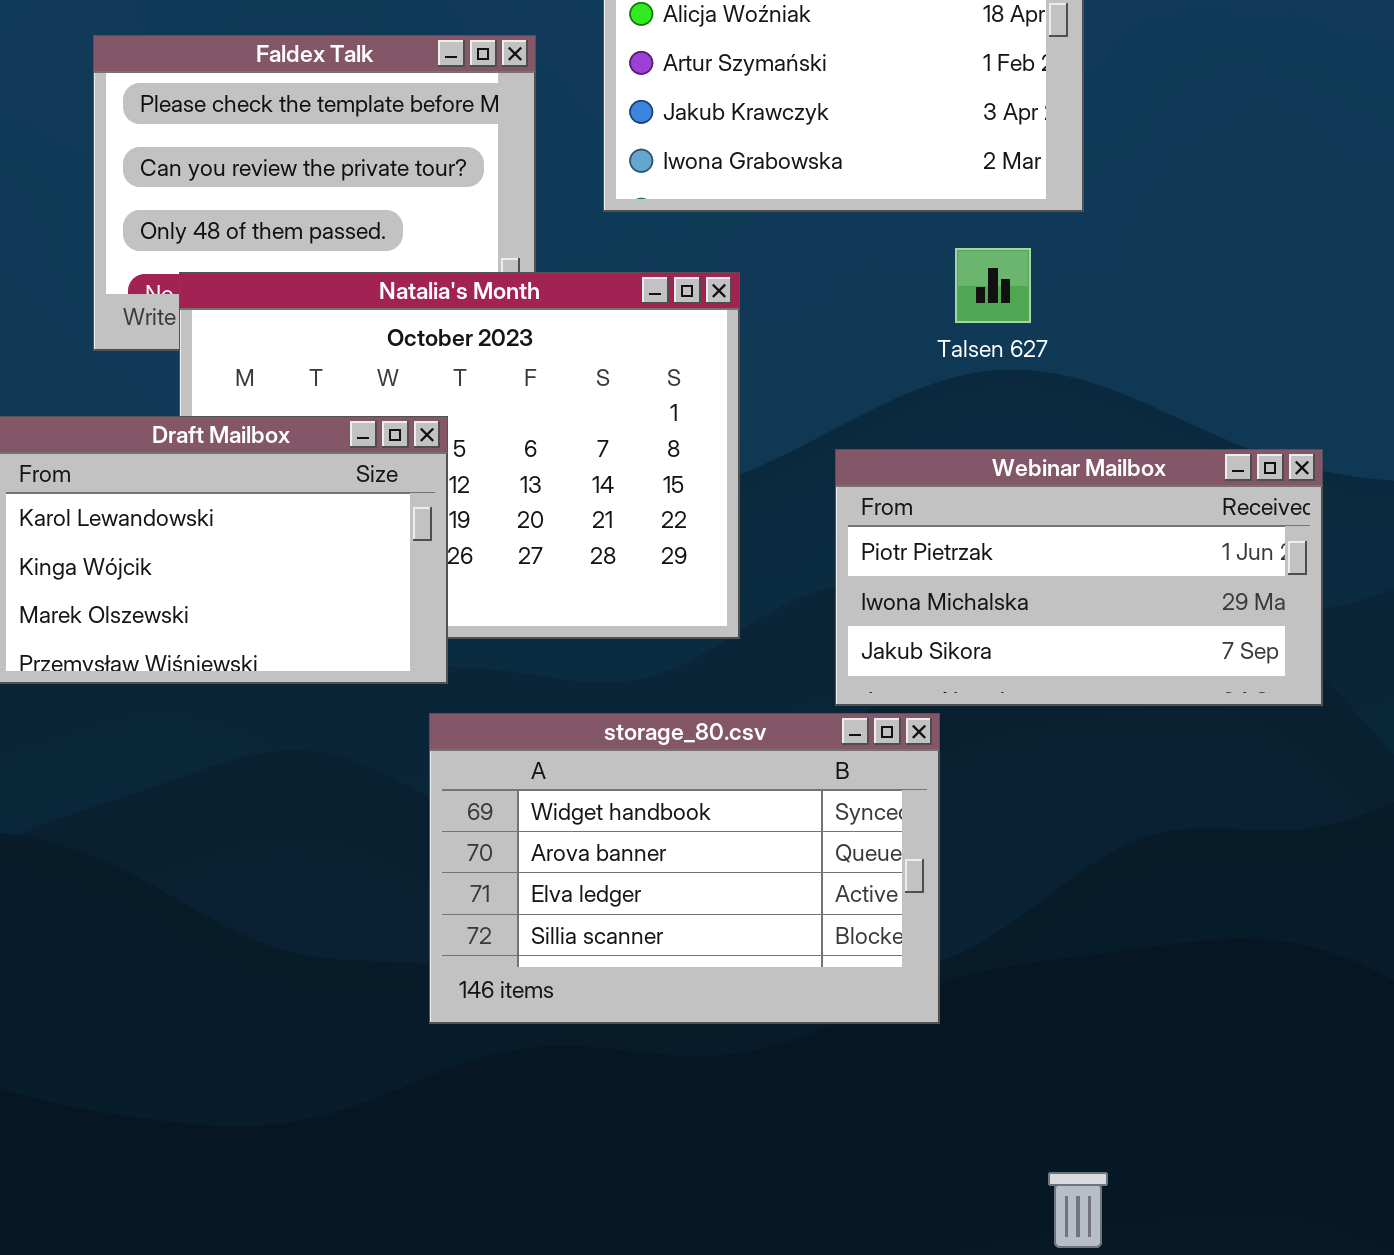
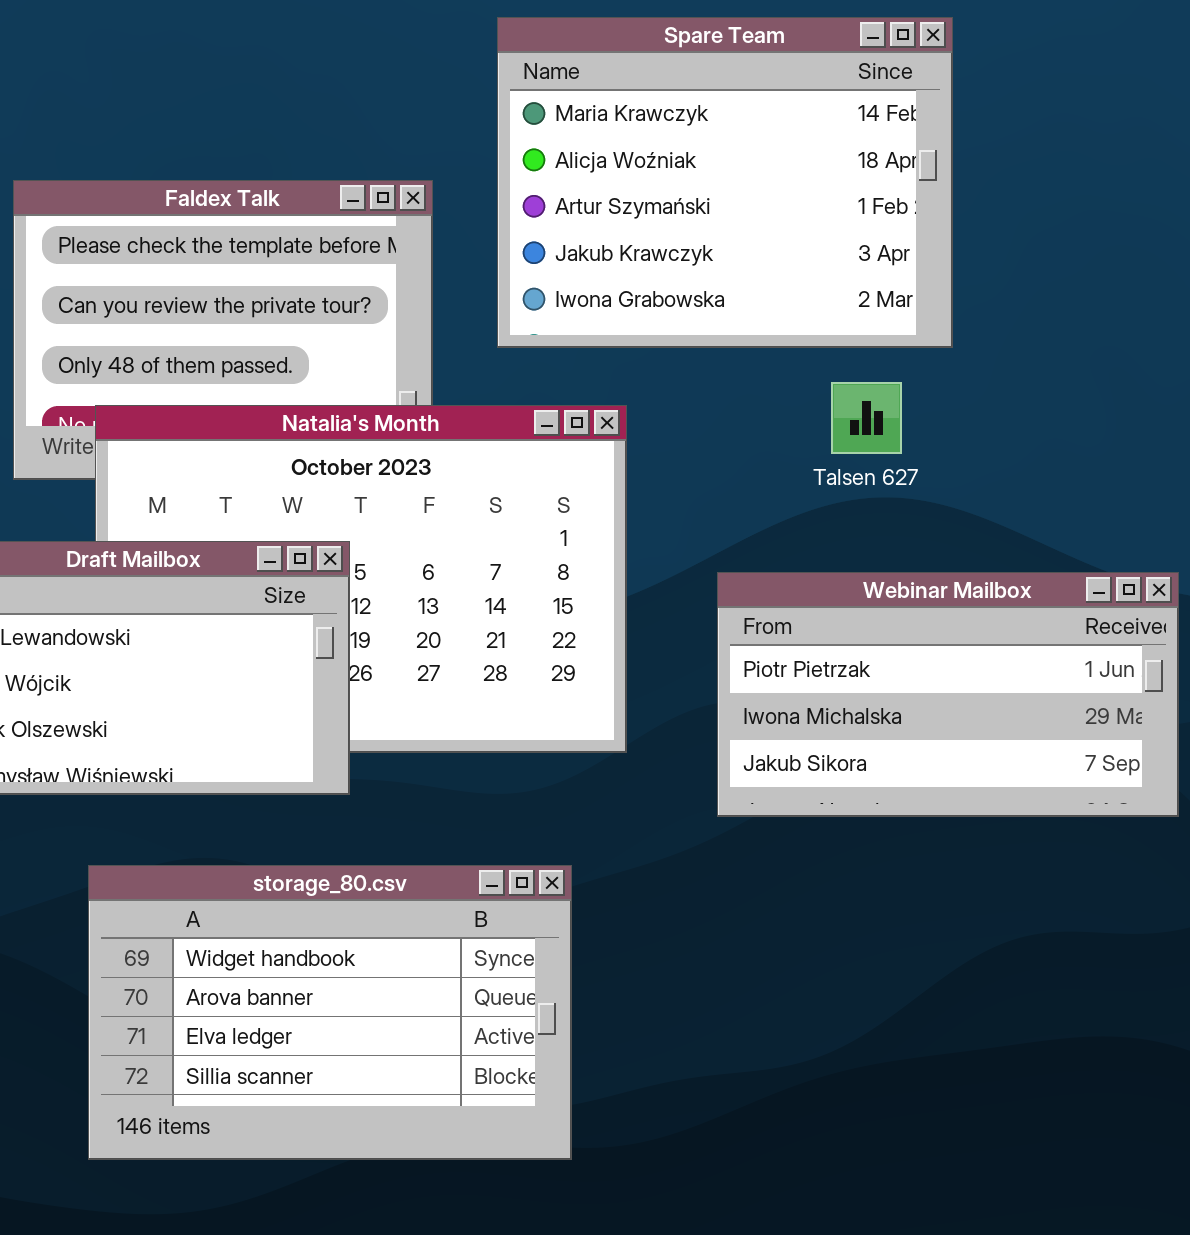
storage_80.csv: [429,713,940,1024] -> [88,865,572,1160], moved

